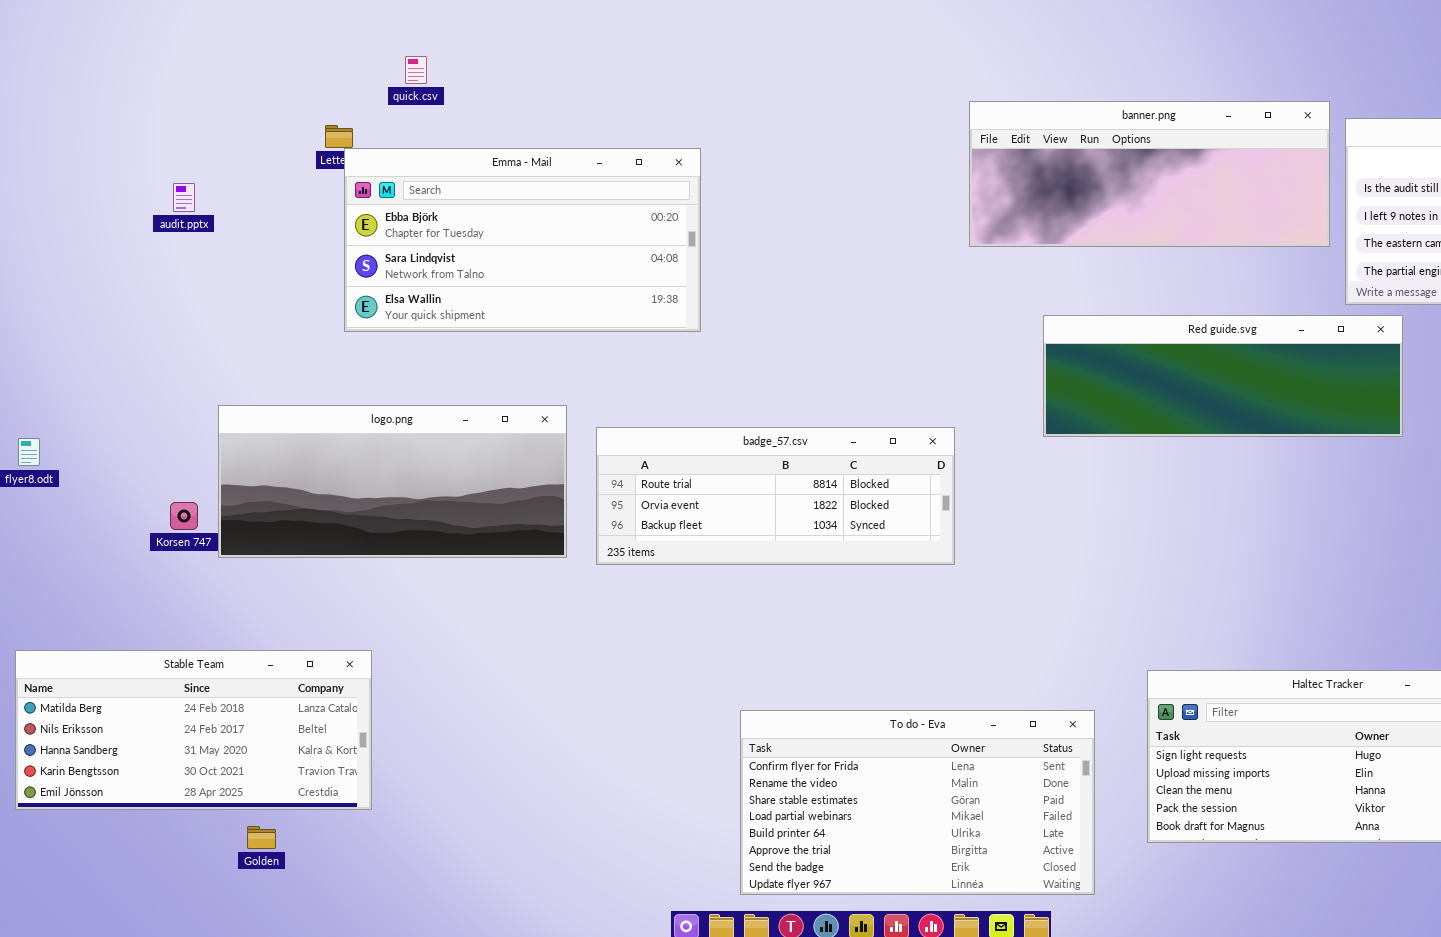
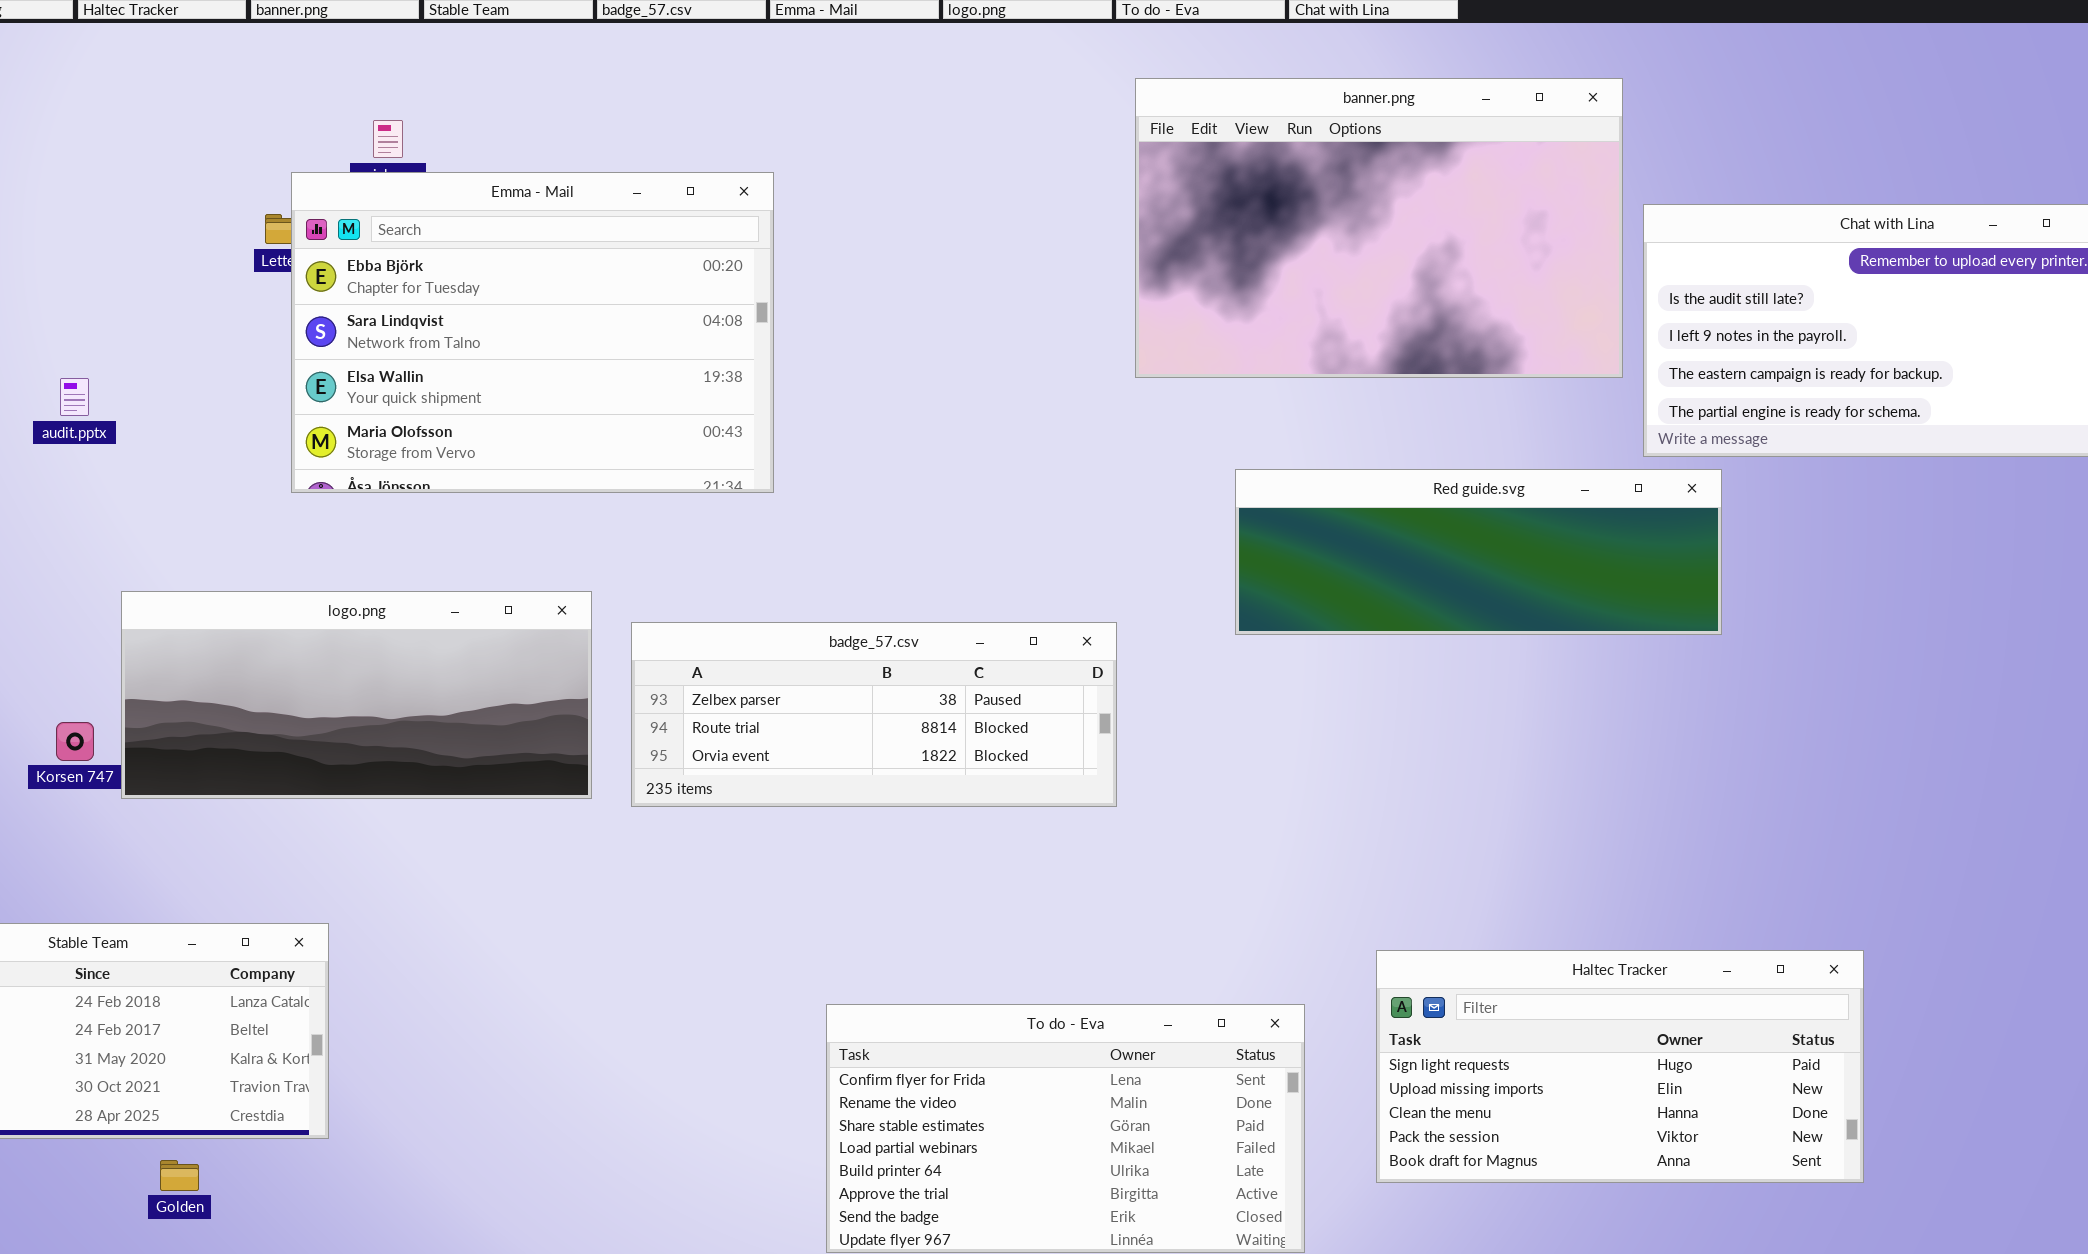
banner.png: [969,101,1330,247] -> [1135,78,1623,378], resized
Emma - Mail: [344,148,701,332] -> [291,172,774,493], resized
audit.pptx: [173,183,195,212] -> [60,378,89,416], moved
badge_57.csv: [596,427,955,565] -> [631,622,1117,807], scrolled up 1 row

